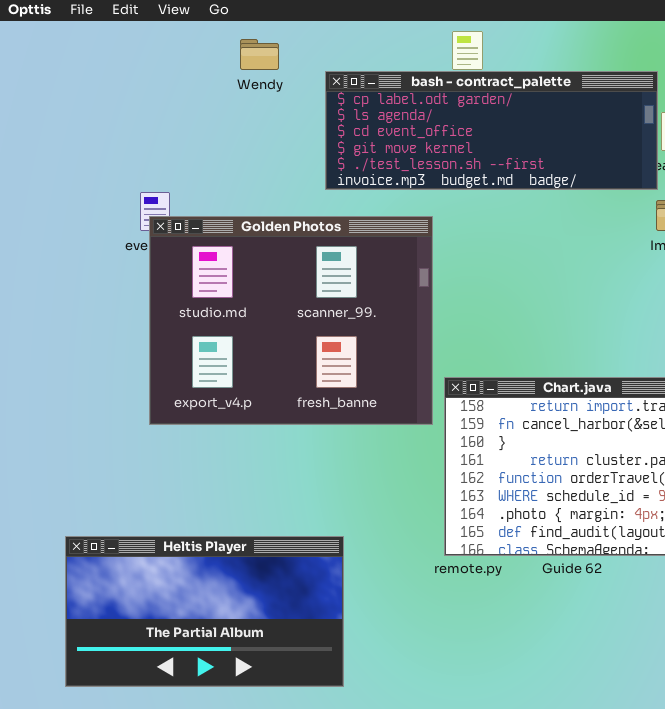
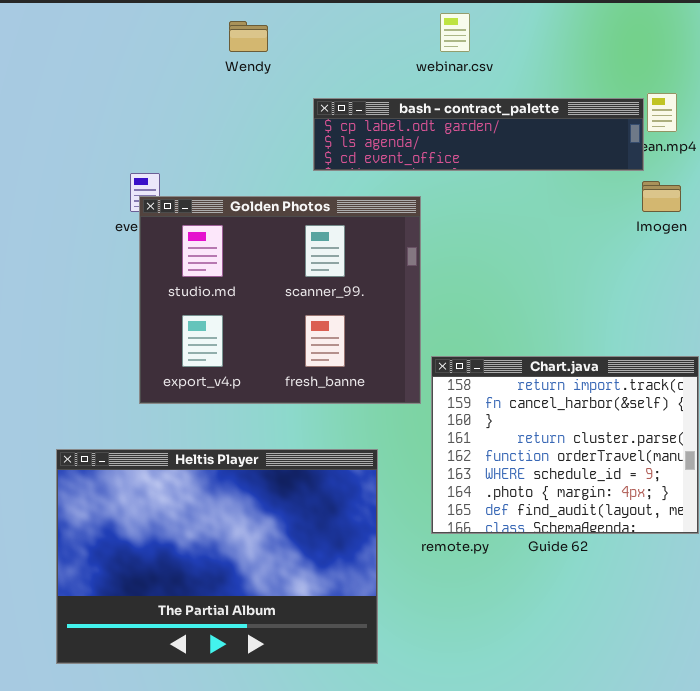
bash - contract_palette: [325,71,658,190] -> [313,98,644,171], resized
Heltis Player: [65,536,344,687] -> [56,449,378,664], resized

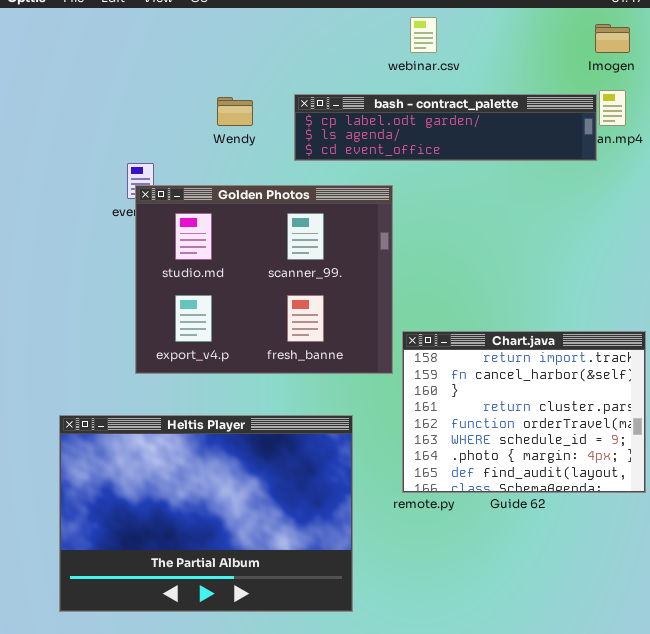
Wendy: [229,21,268,52] -> [217,97,253,126], moved
Imogen: [642,181,681,212] -> [595,24,630,53], moved

